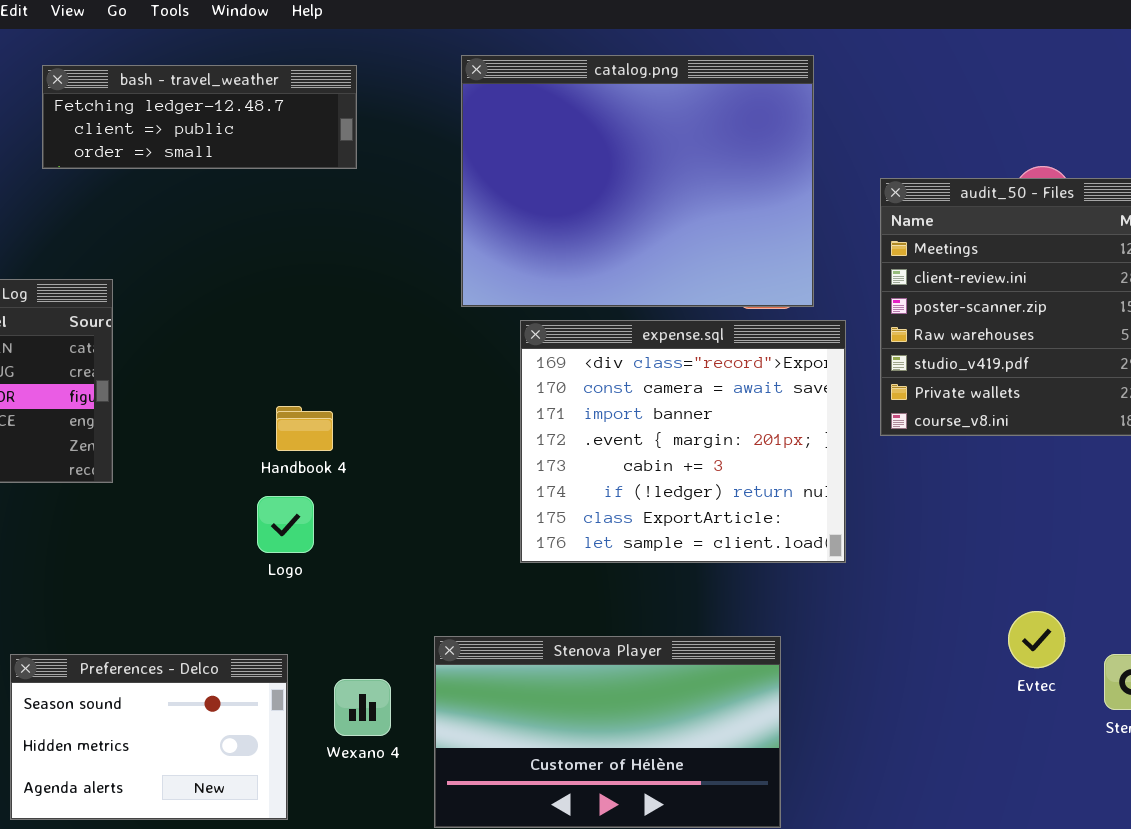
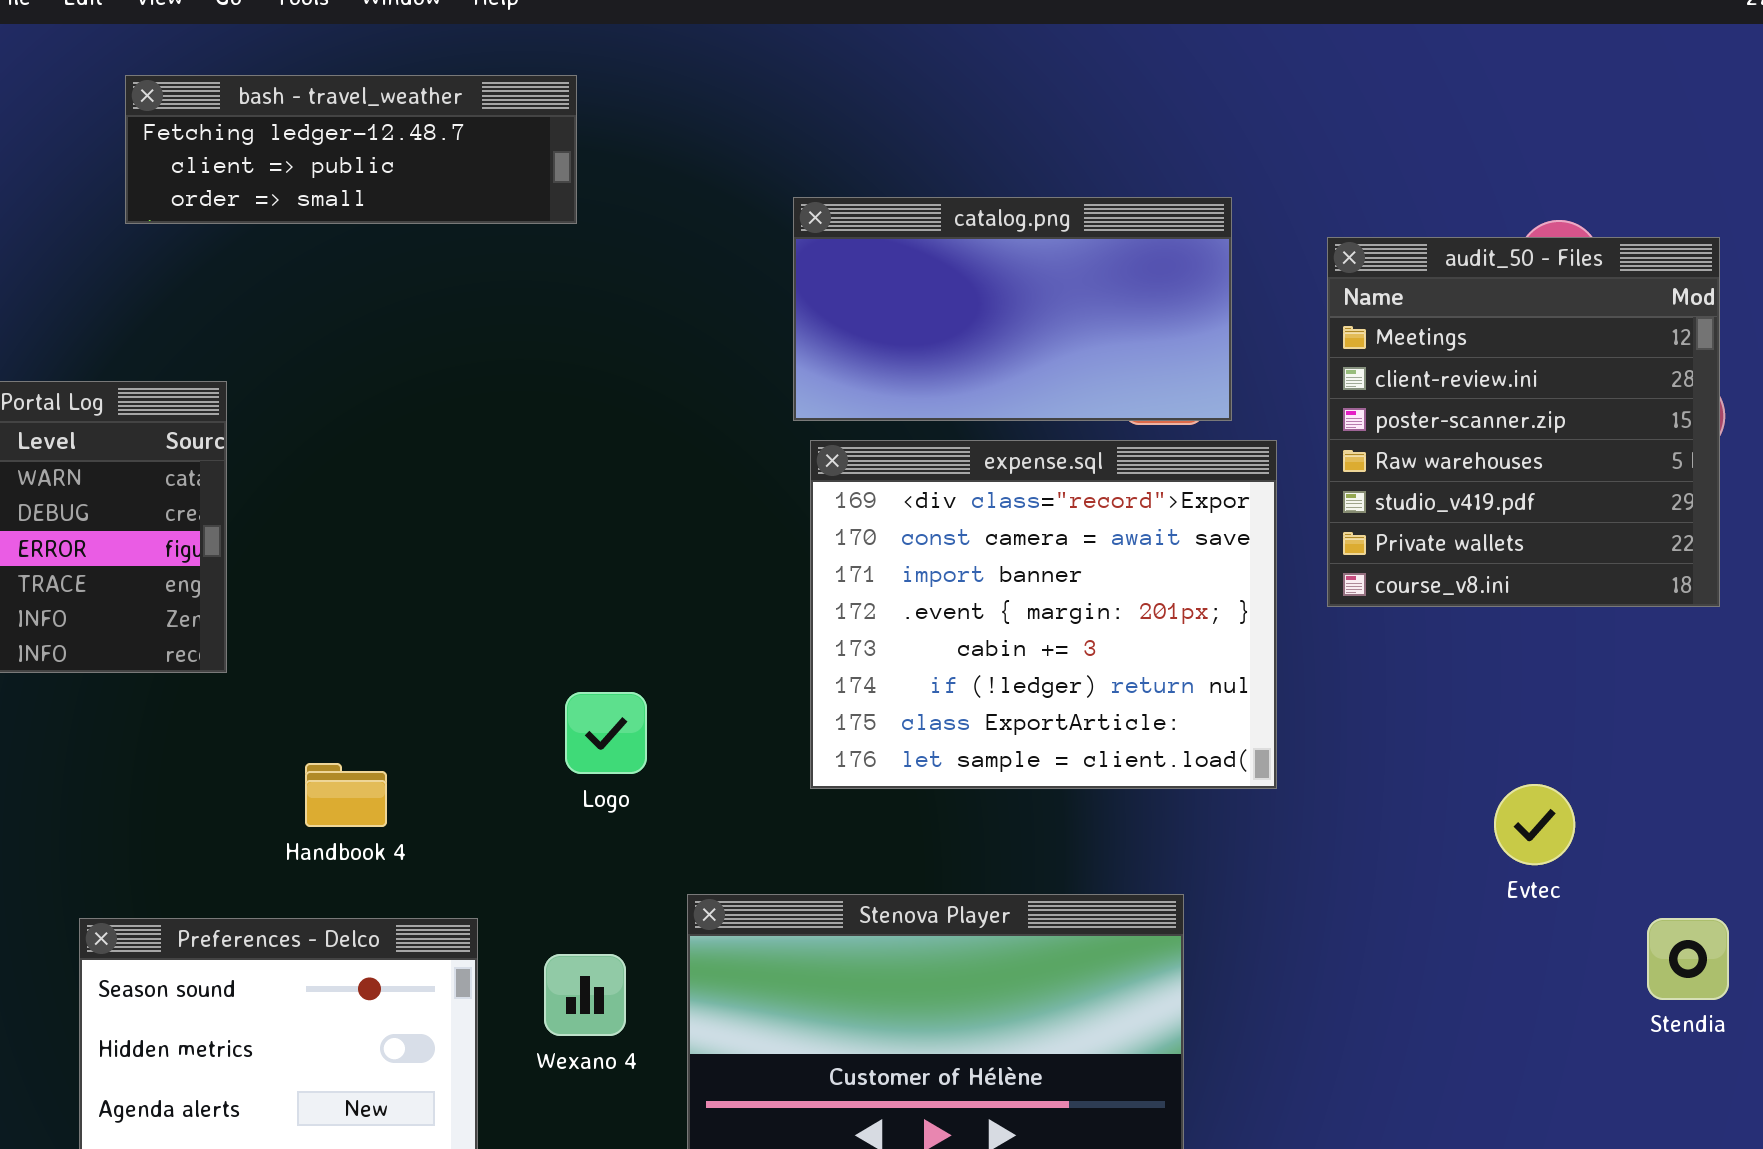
catalog.png: [461,55,814,307] -> [793,197,1232,421], resized
Handbook 4: [276,406,333,451] -> [305,763,387,827], moved
Logo: [257,496,314,553] -> [565,692,647,774], moved
Evtec: [1008,611,1065,668] -> [1494,784,1575,865], moved

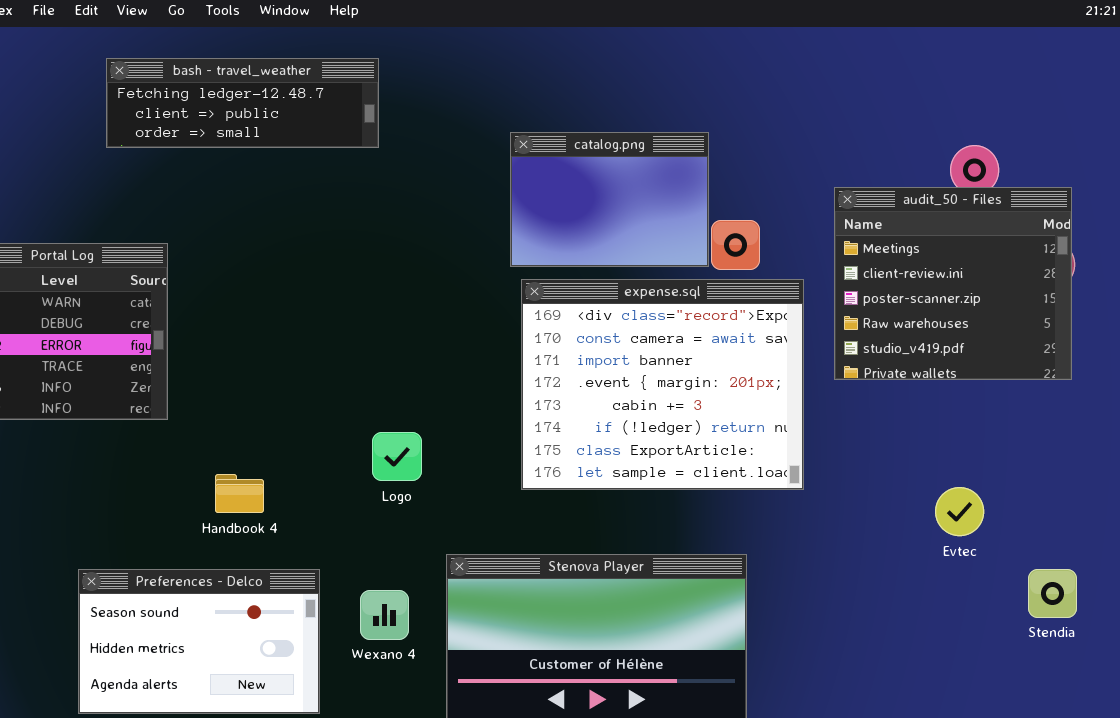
catalog.png: [793,197,1232,421] -> [510,132,709,267], resized
audit_50 - Files: [1327,237,1720,607] -> [834,187,1072,380], resized

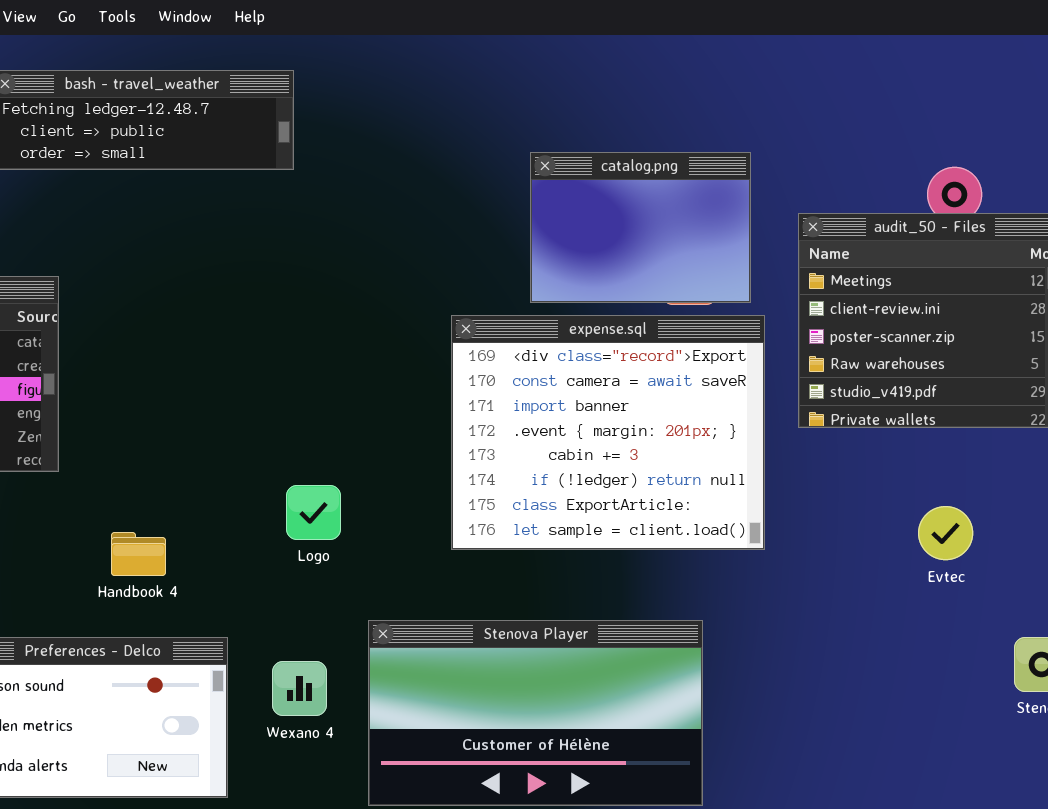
catalog.png: [510,132,709,267] -> [530,152,751,303], moved
Evtec: [935,487,984,536] -> [918,506,973,560], moved

